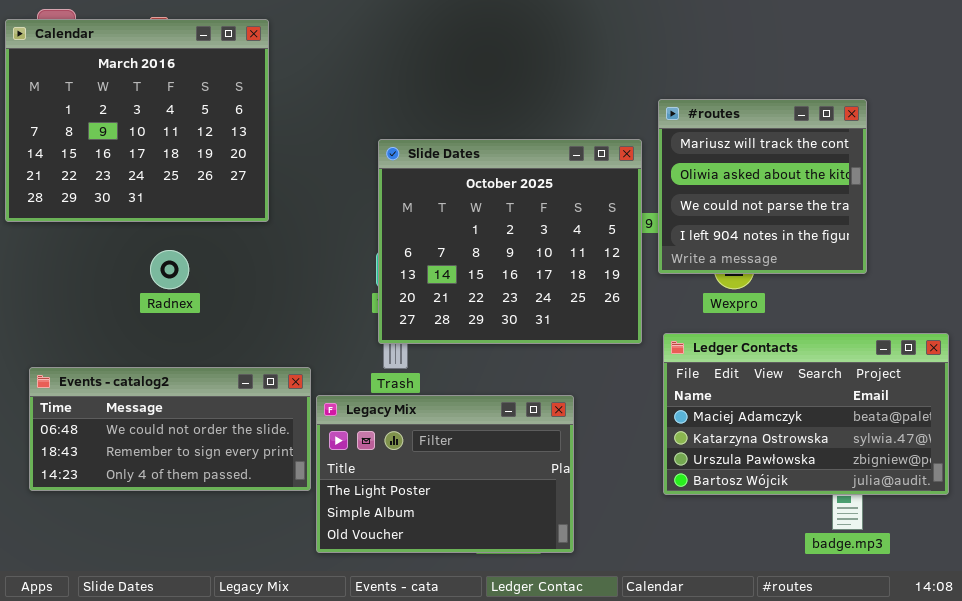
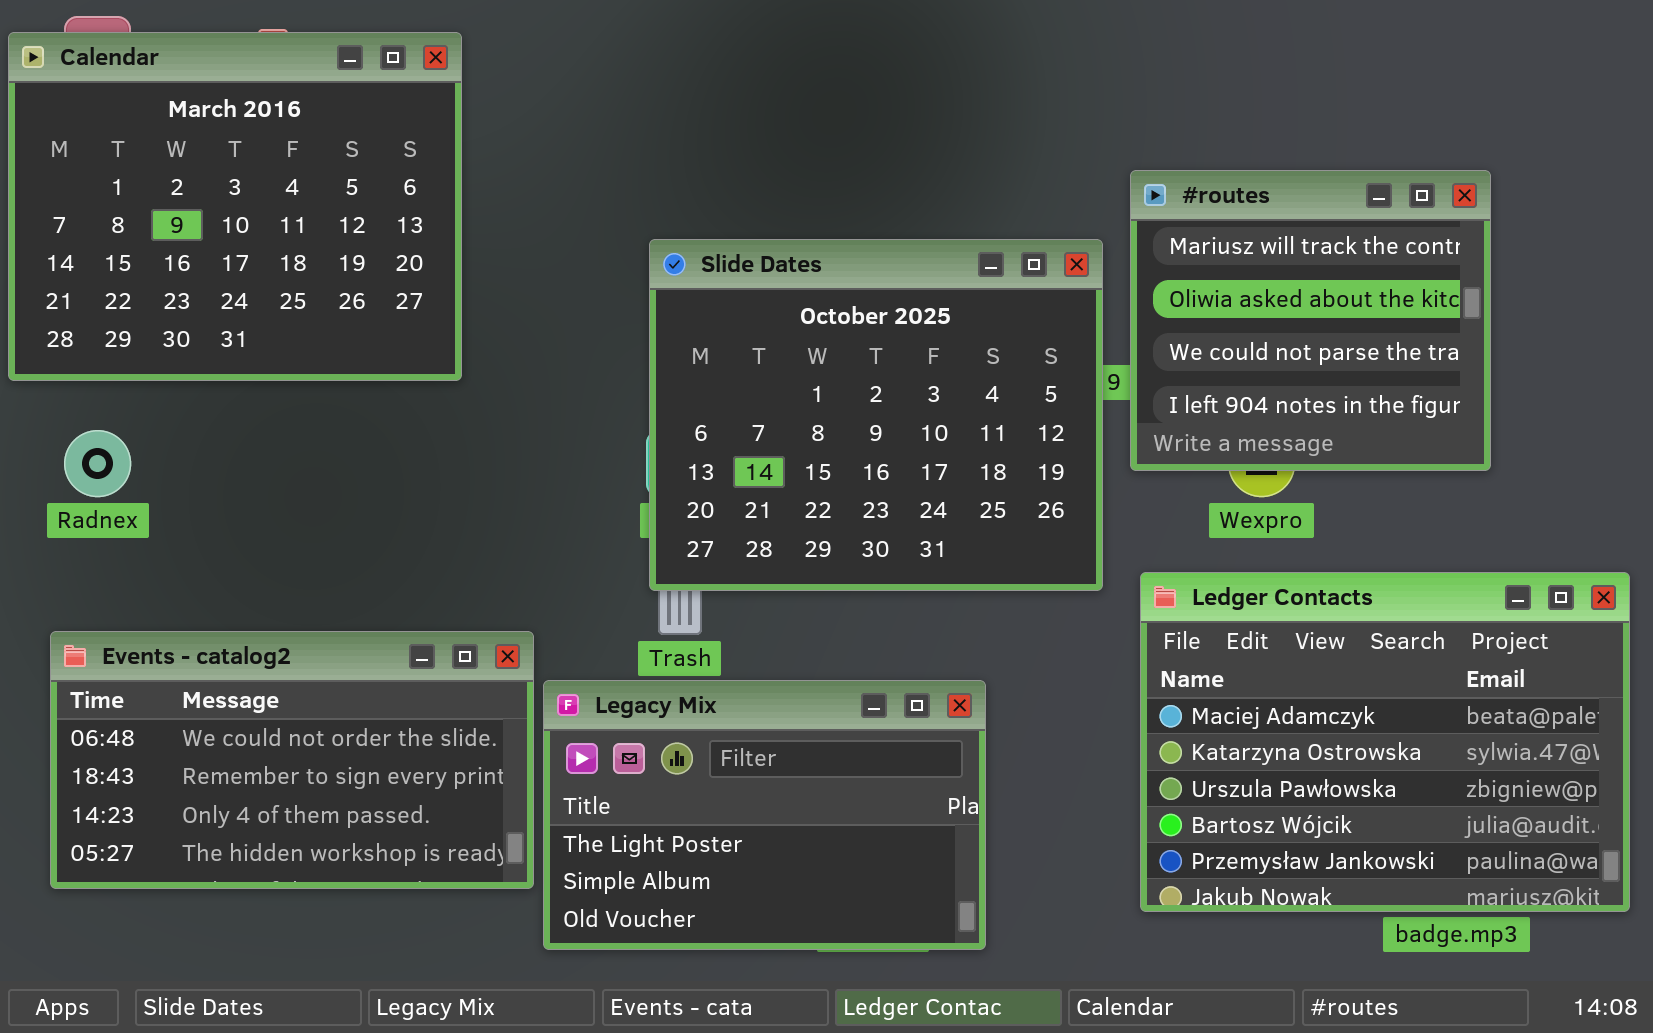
Radnex: [150,250,189,289] -> [64,430,131,497], moved
Ledger Contacts: [663,333,949,495] -> [1140,572,1630,912], resized
Events - catalog2: [29,367,311,491] -> [50,631,534,889], resized

